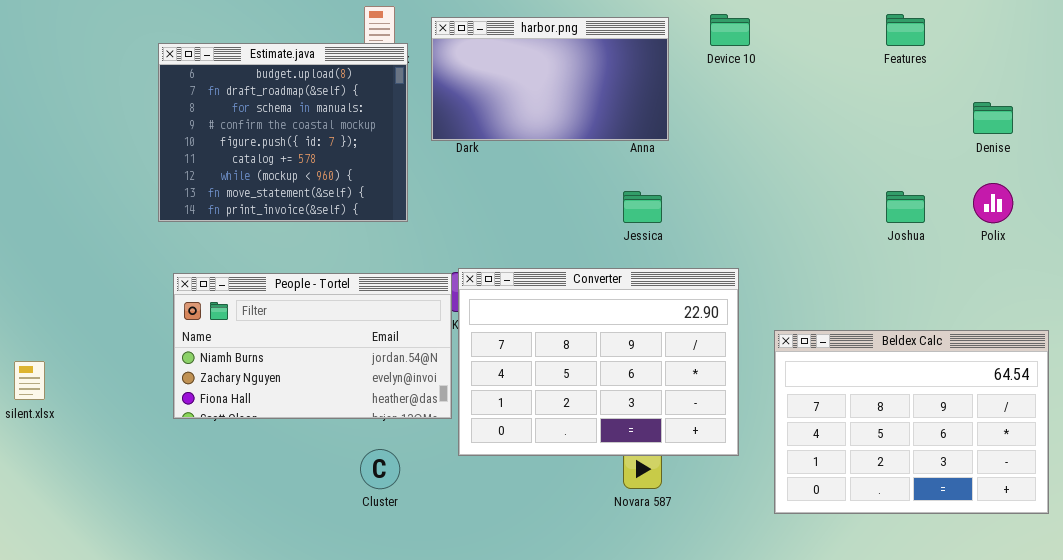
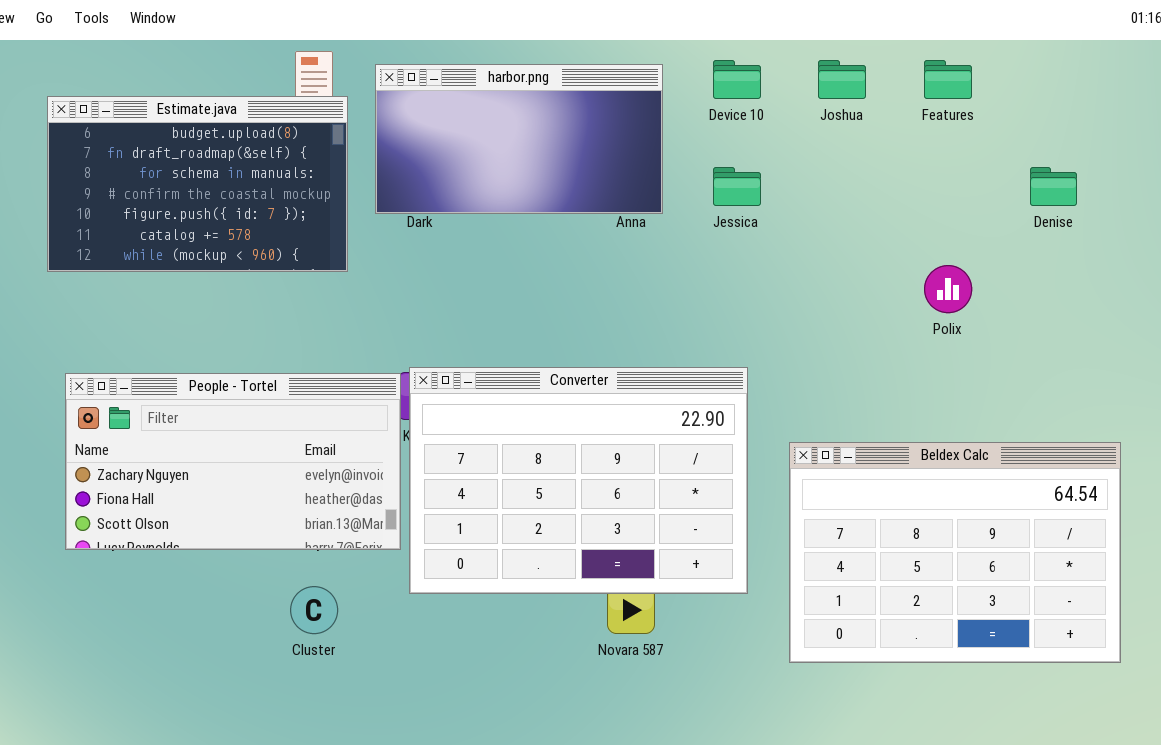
Estimate.java: [158,43,408,222] -> [47,96,348,272], resized
Polix: [973,183,1013,223] -> [924,265,972,313], moved
Jessica: [623,191,662,223] -> [713,167,761,206], moved
Joshua: [886,191,925,223] -> [818,60,866,99], moved
People - Tortel: [173,273,452,419] -> [65,373,401,550], scrolled down 1 row

